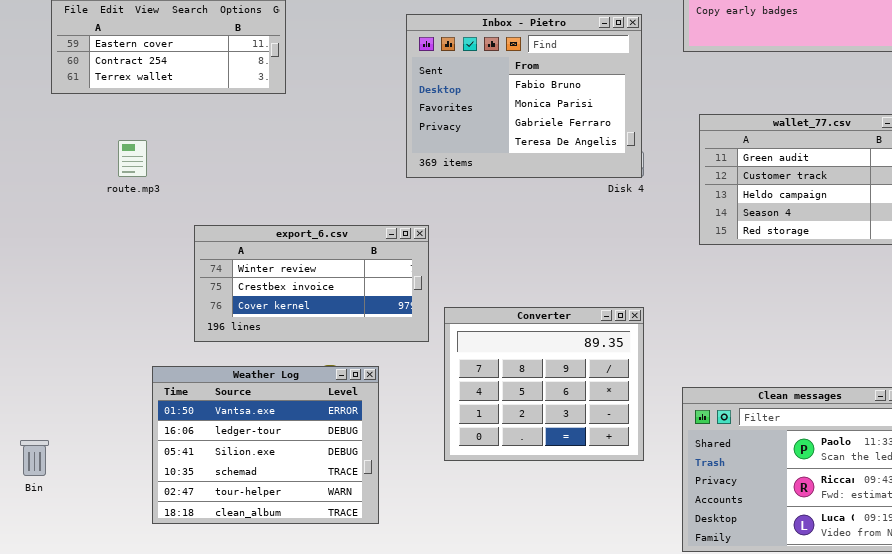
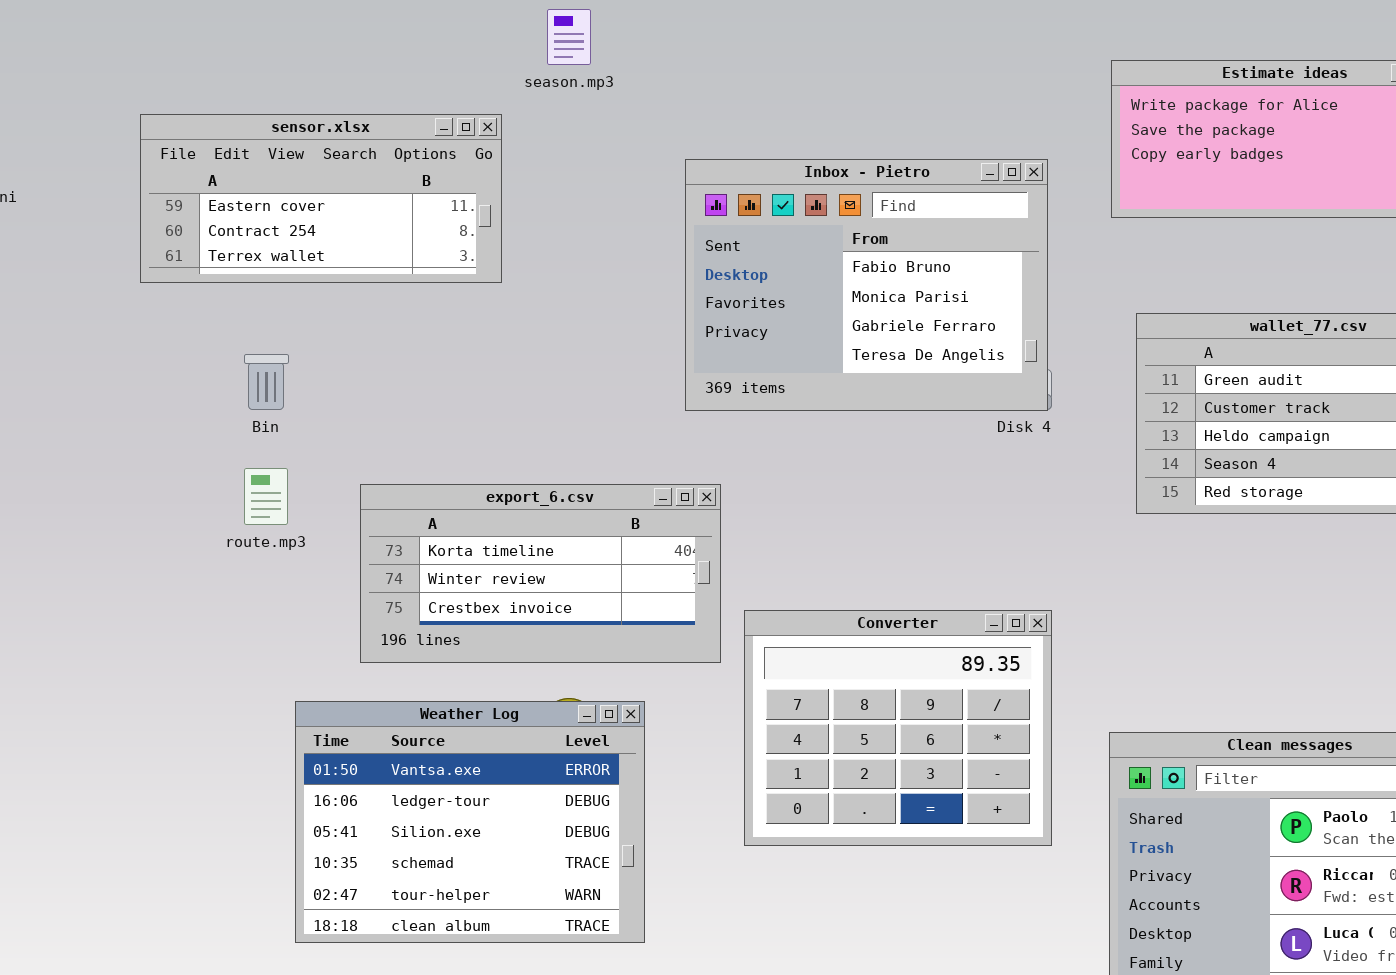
route.mp3: [118,140,147,177] -> [244,468,288,525], moved
export_6.csv: [194,225,429,342] -> [360,484,721,663], scrolled up 1 row
Bin: [20,440,49,476] -> [244,354,289,410], moved

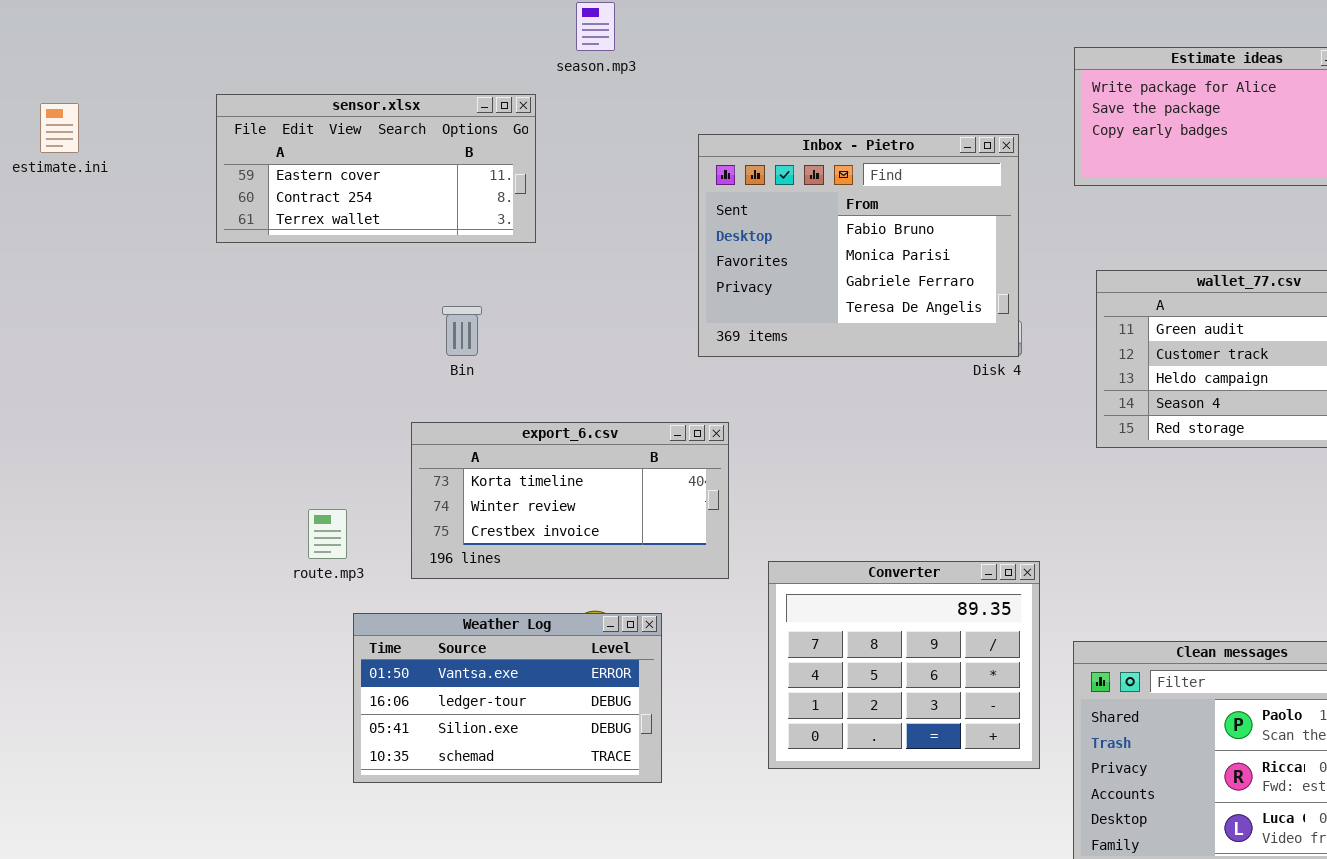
Bin: [244,354,289,410] -> [442,306,482,356], moved
route.mp3: [244,468,288,525] -> [308,509,347,559], moved
Converter: [744,610,1052,846] -> [768,561,1040,769], moved
Weather Log: [295,701,645,943] -> [353,613,662,783], resized

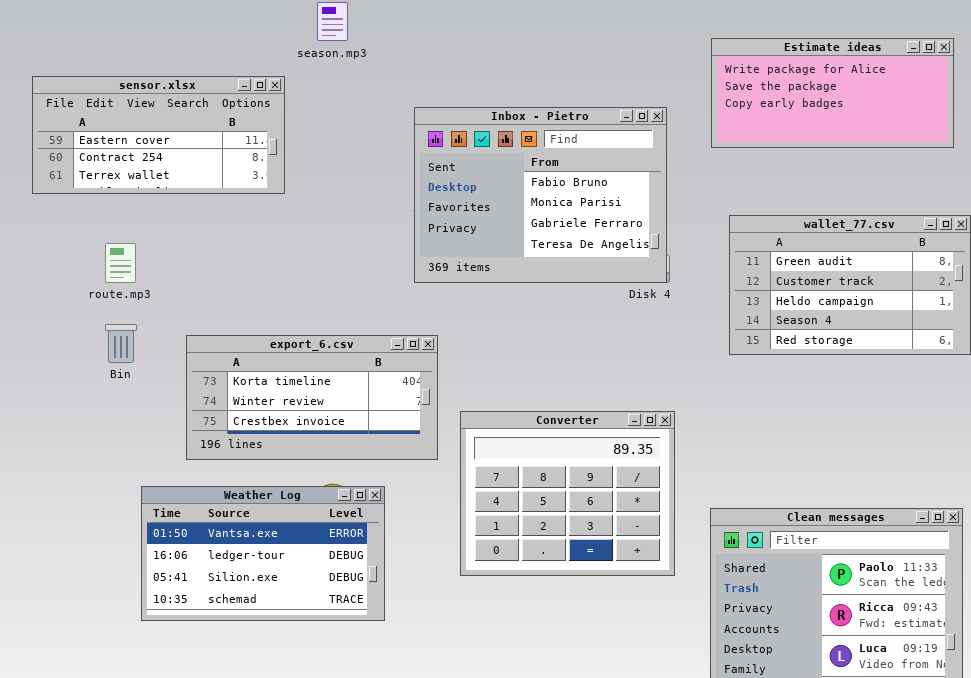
Bin: [442,306,482,356] -> [105,324,137,363], moved
route.mp3: [308,509,347,559] -> [105,243,136,283], moved
Converter: [768,561,1040,769] -> [460,411,675,576], moved

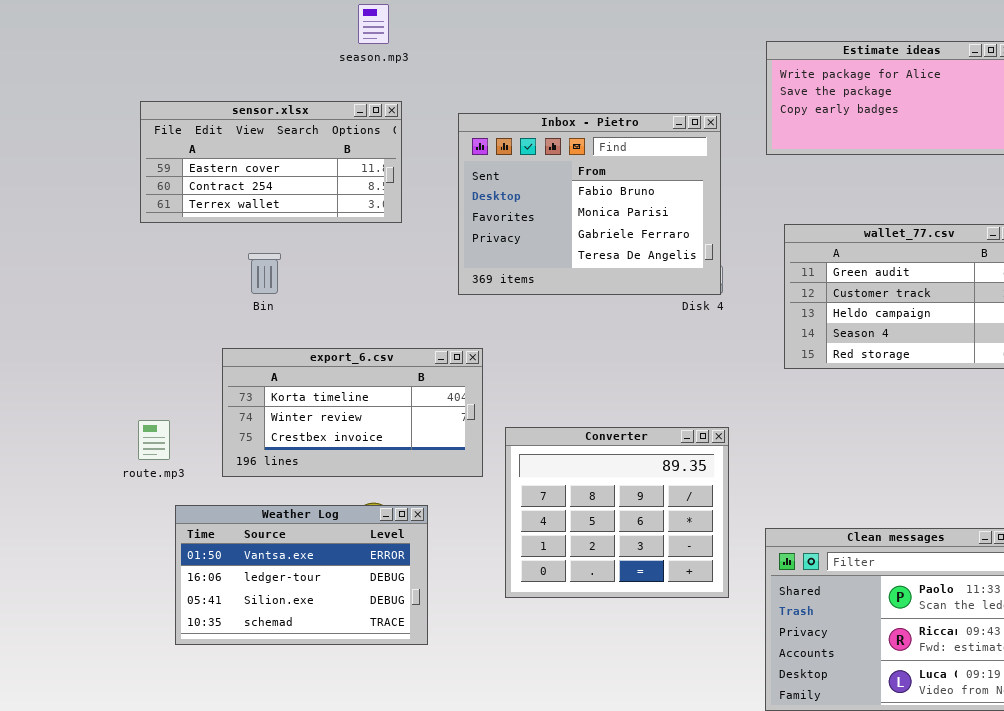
sensor.xlsx: [32,76,285,194] -> [140,101,402,223], moved
route.mp3: [105,243,136,283] -> [138,420,170,460], moved
Bin: [105,324,137,363] -> [248,253,281,294], moved

